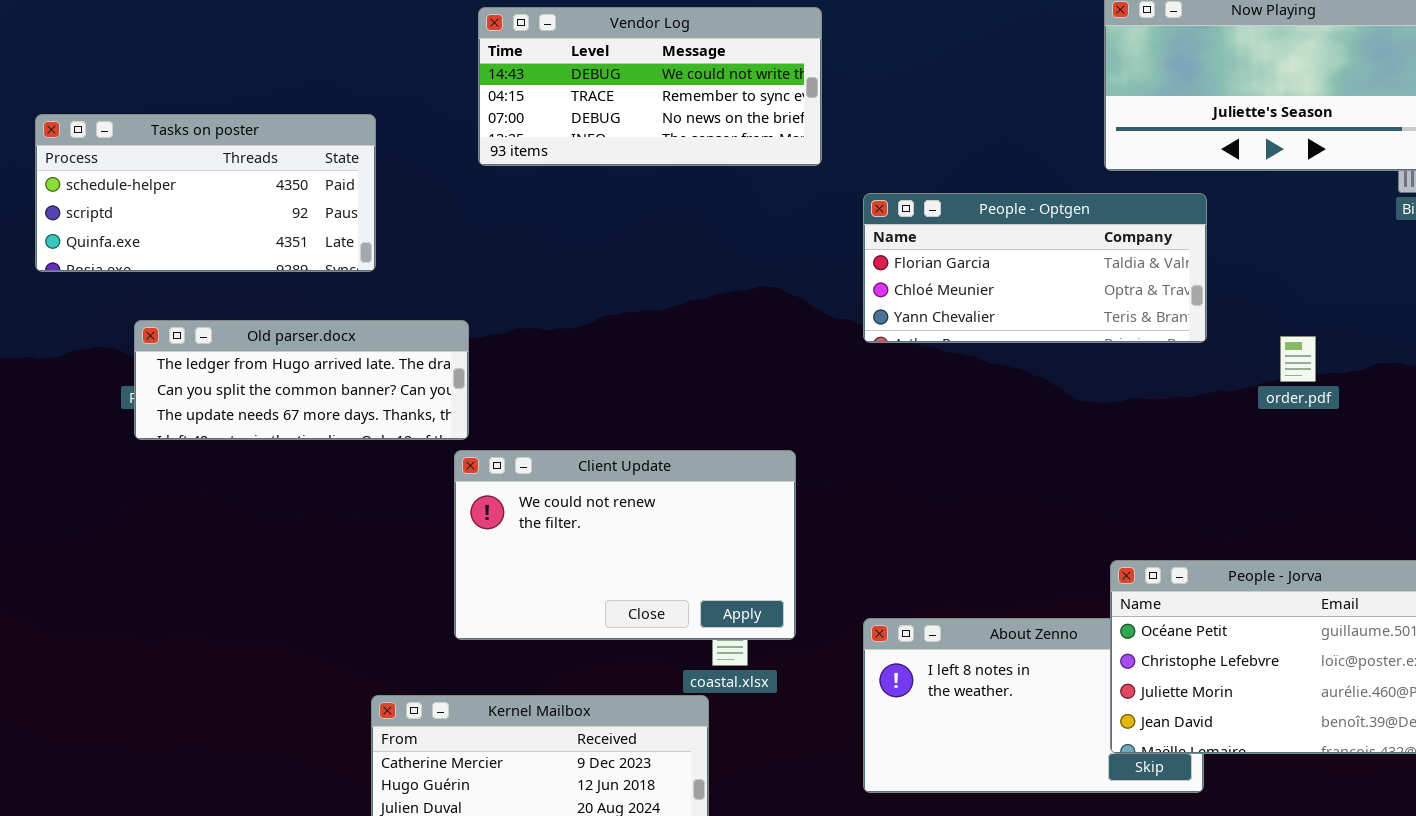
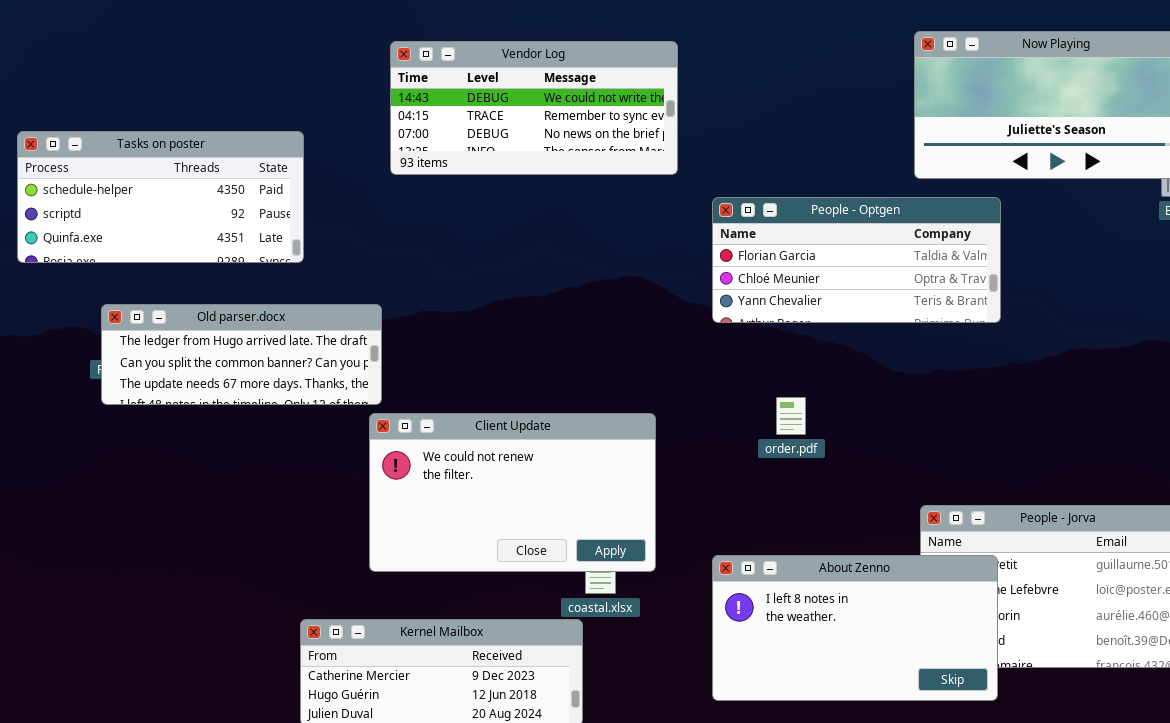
order.pdf: [1280,336,1316,382] -> [776,397,806,435], moved
About Zenno: [863,618,1204,793] -> [712,555,998,701], raised

